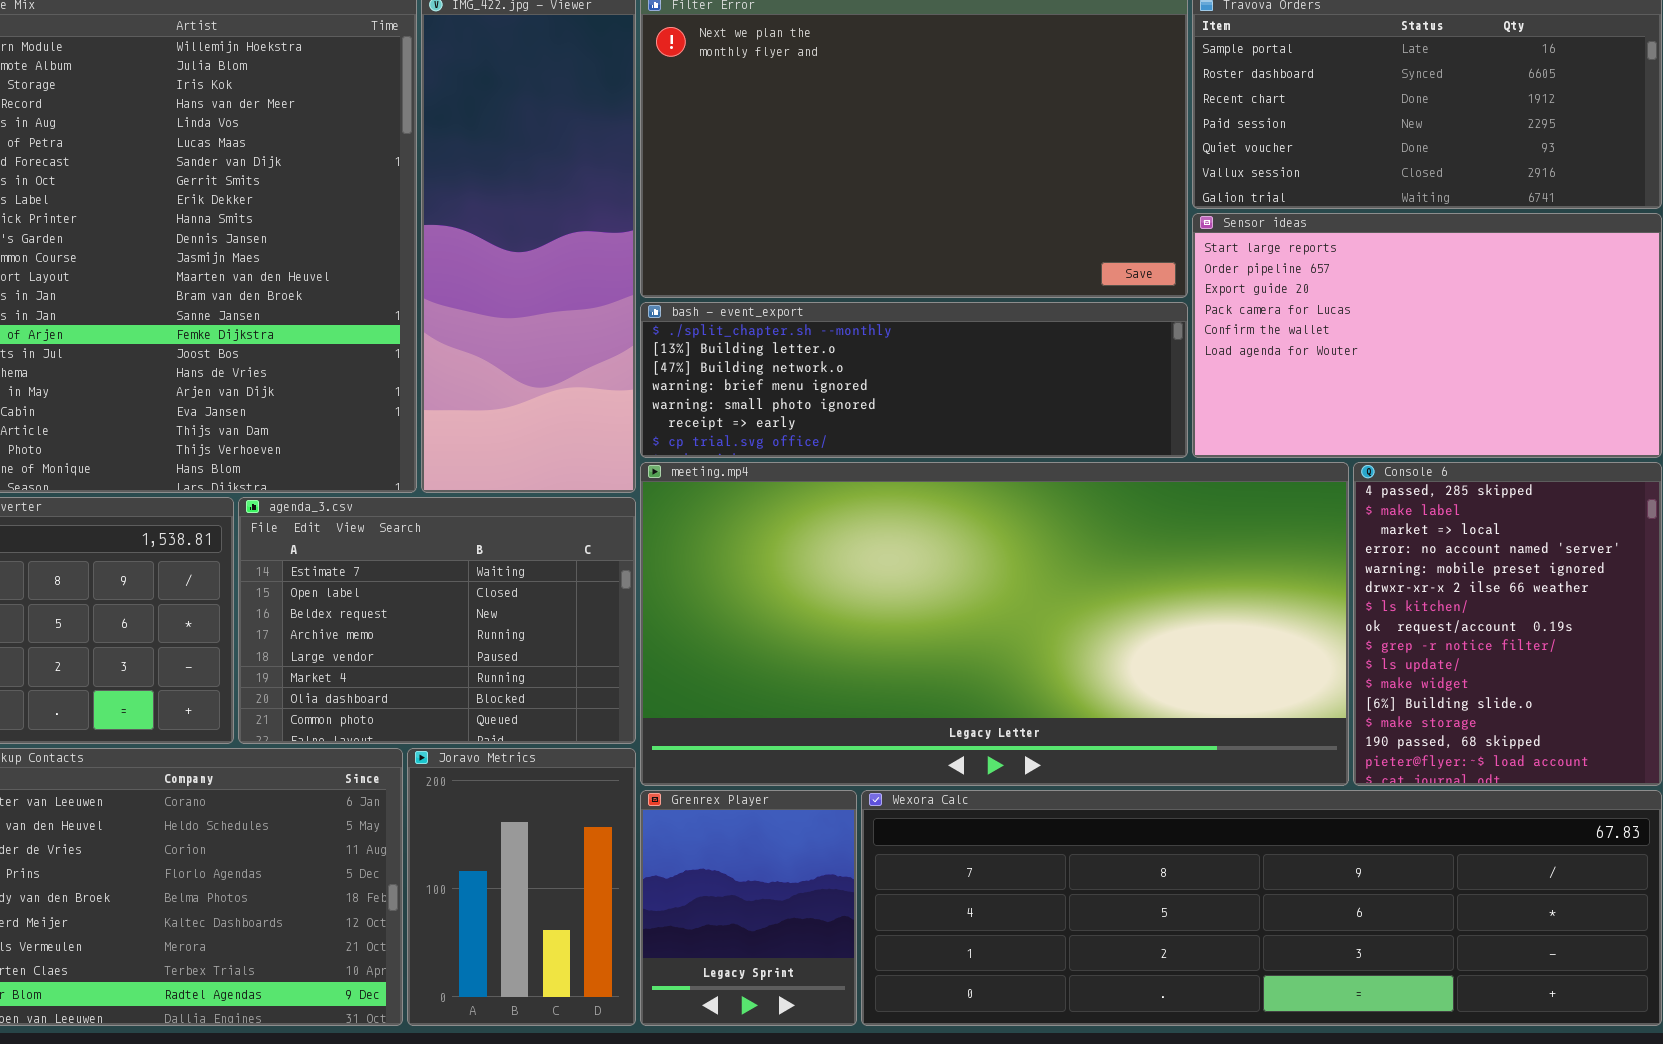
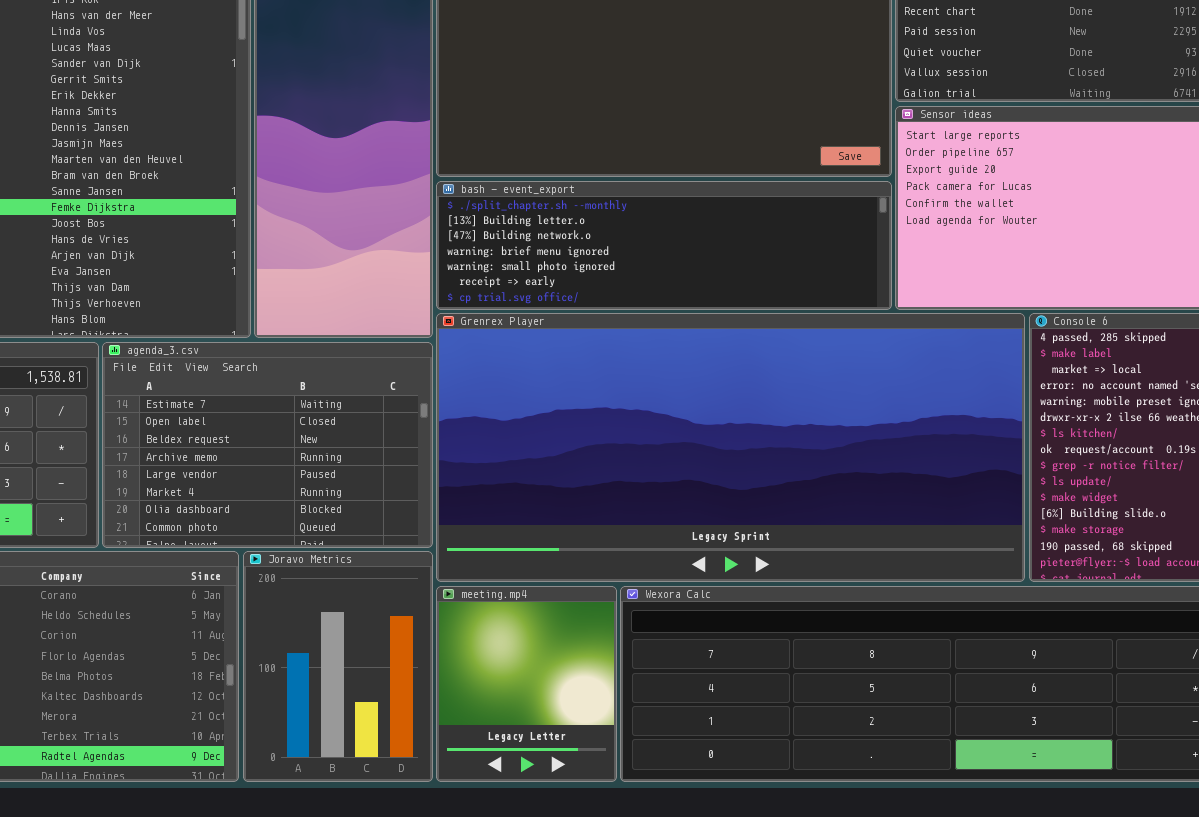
meeting.mp4: [640,462,1349,786] -> [436,586,617,782], moved, resized
Grenrex Player: [640,790,857,1026] -> [436,313,1025,582], moved, resized

